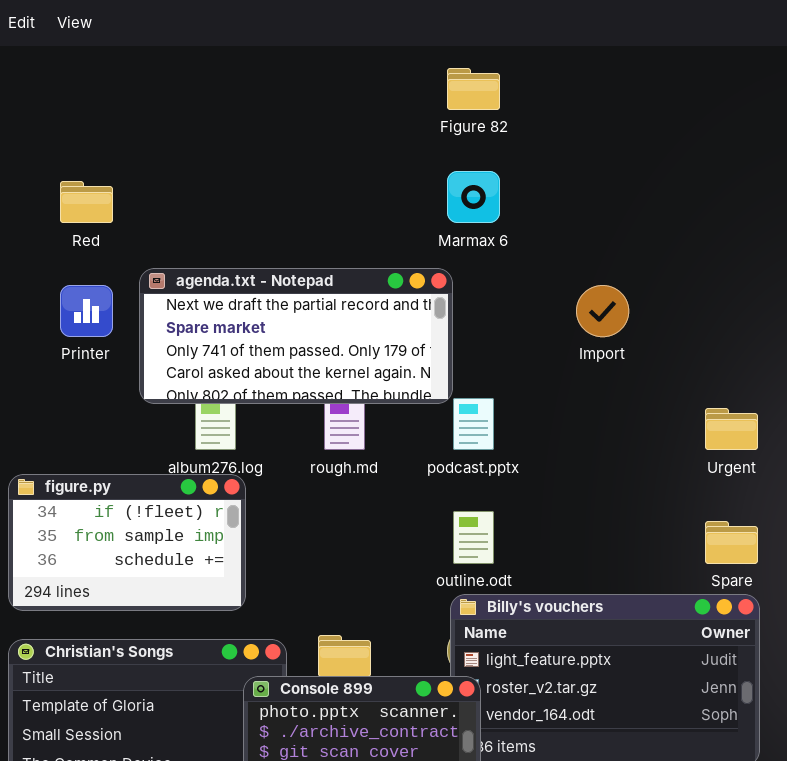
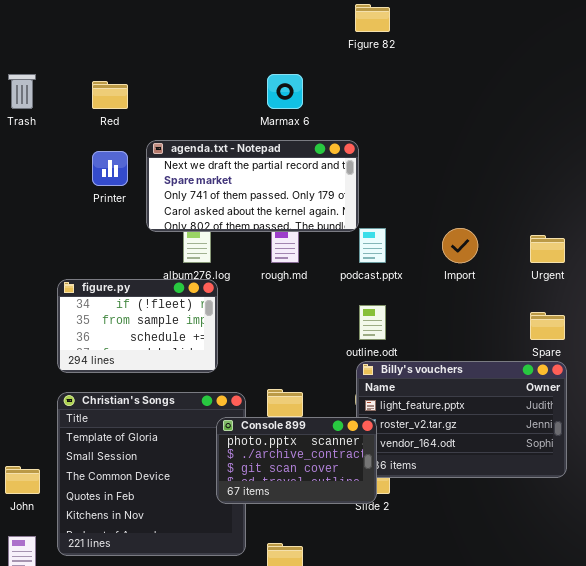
Marmax 6: [447,171,500,223] -> [267,74,303,109], moved
Import: [576,285,629,337] -> [442,228,478,263], moved

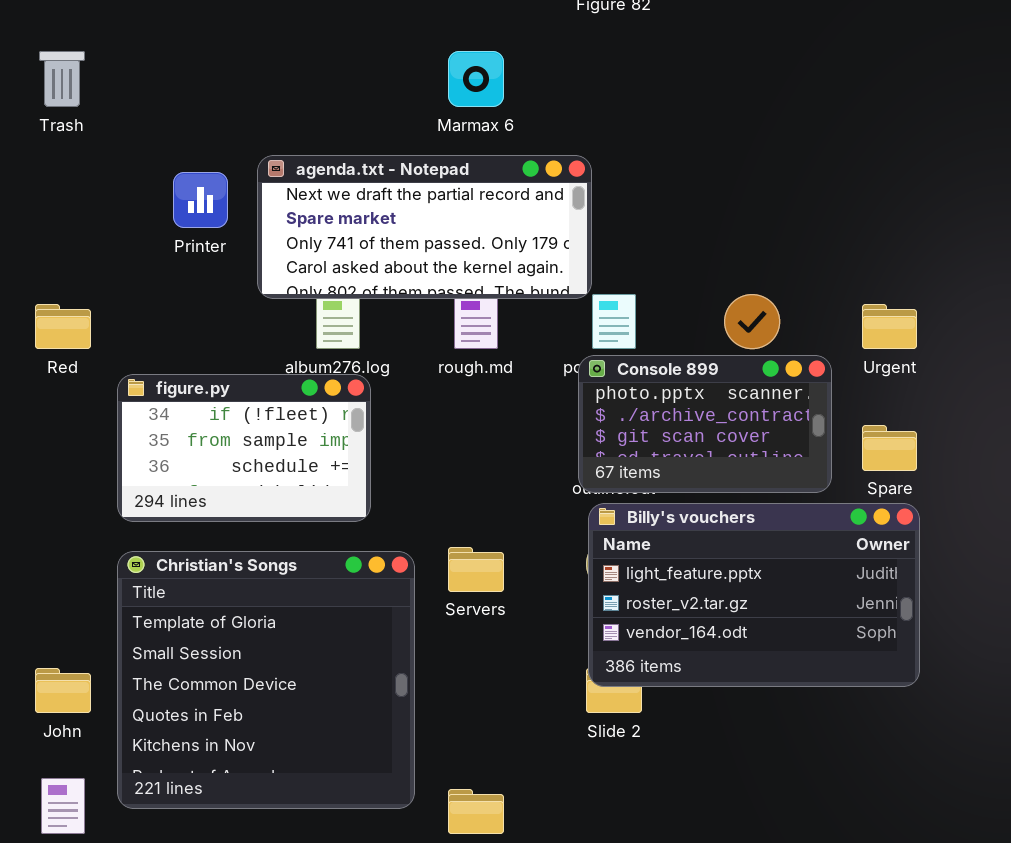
Red: [92,81,128,109] -> [35,304,91,349], moved
Console 899: [216,417,377,504] -> [578,355,832,493], moved

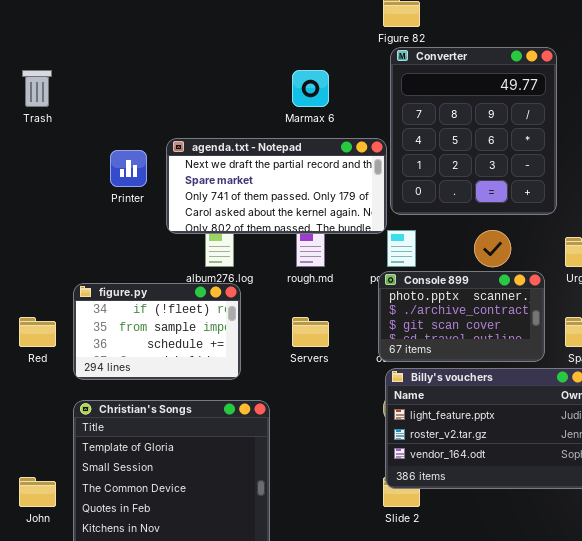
Converter: none -> [390,47,557,215], opened
Red: [35,304,91,349] -> [19,317,56,347], moved
Servers: [448,547,504,592] -> [292,317,329,347], moved

